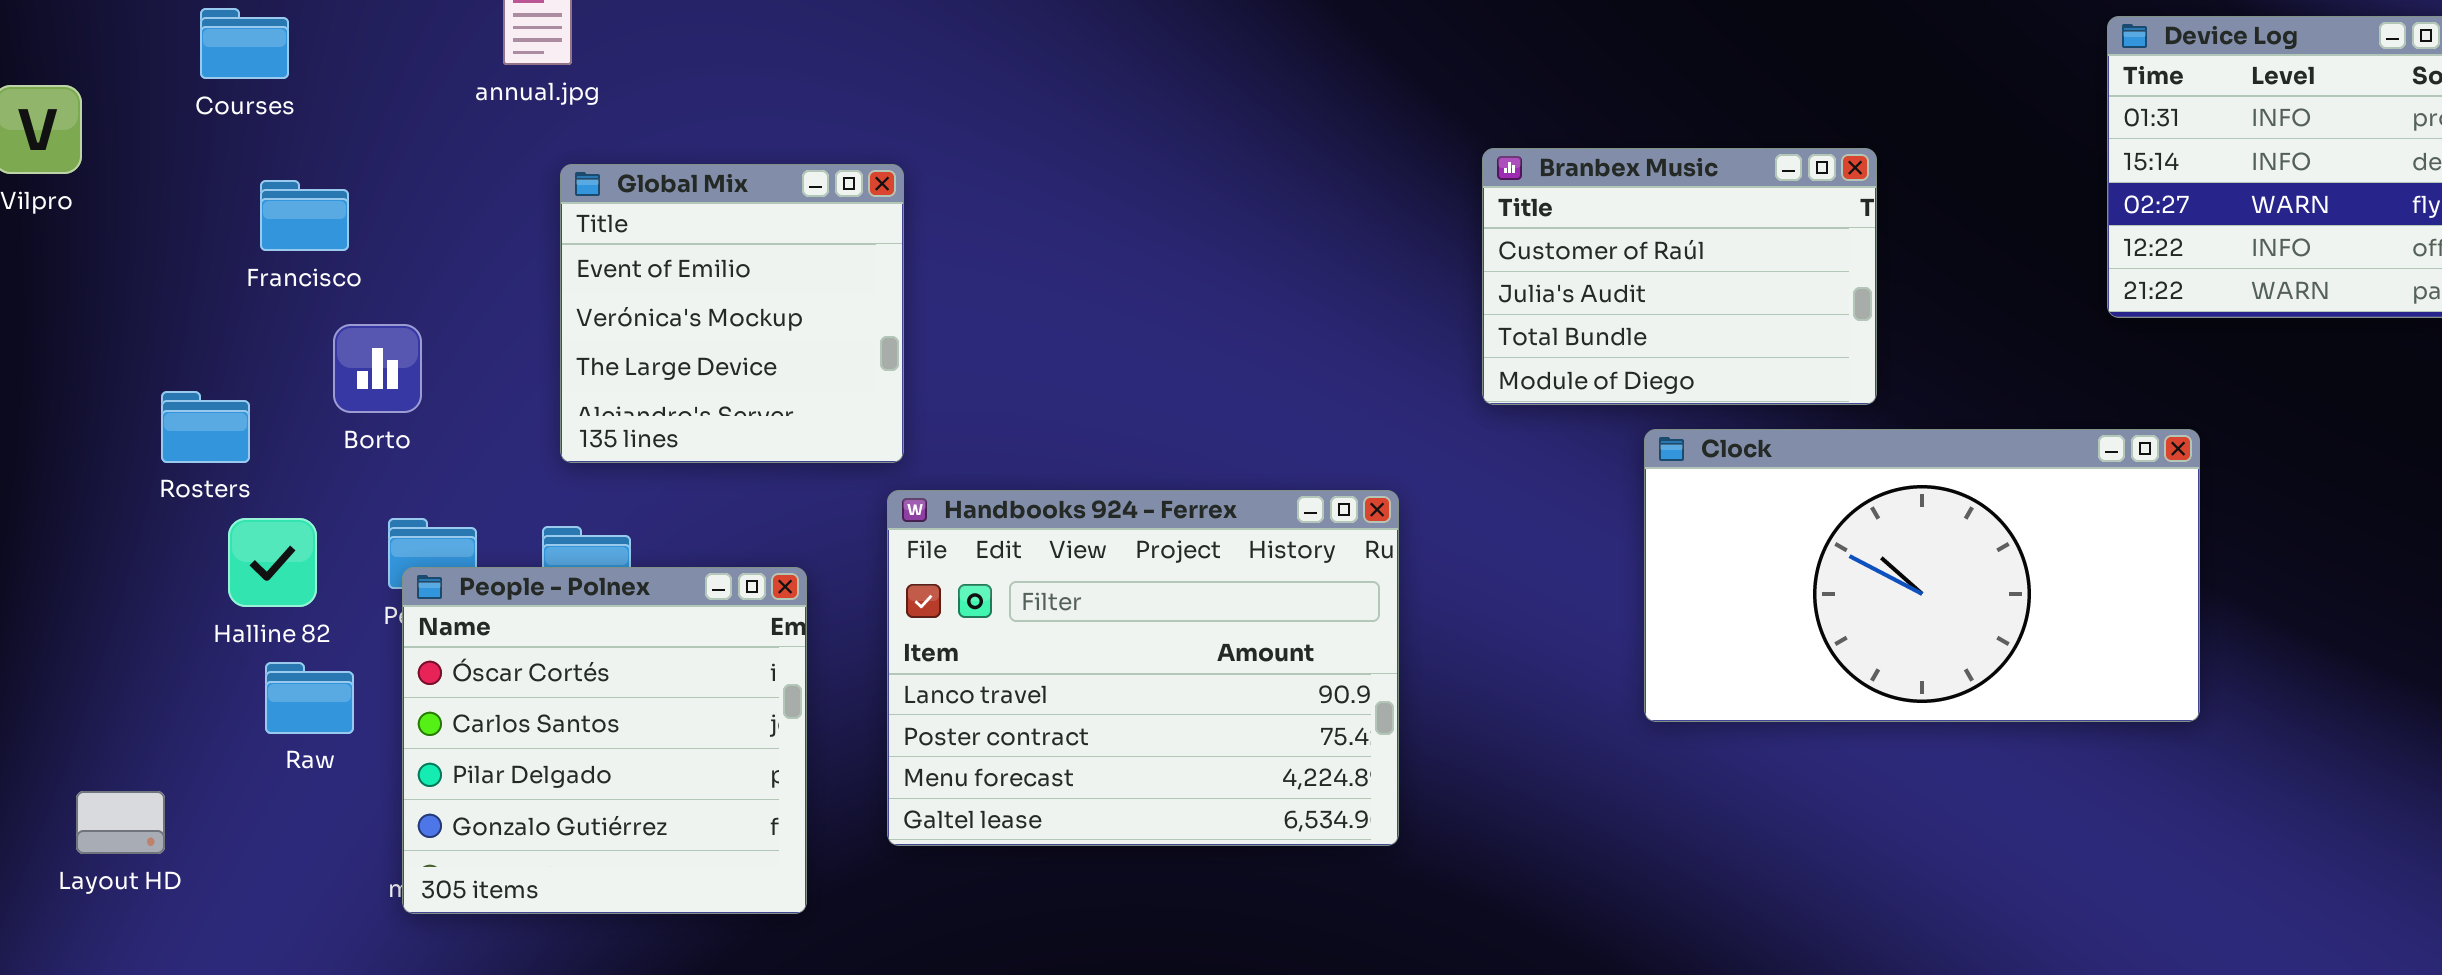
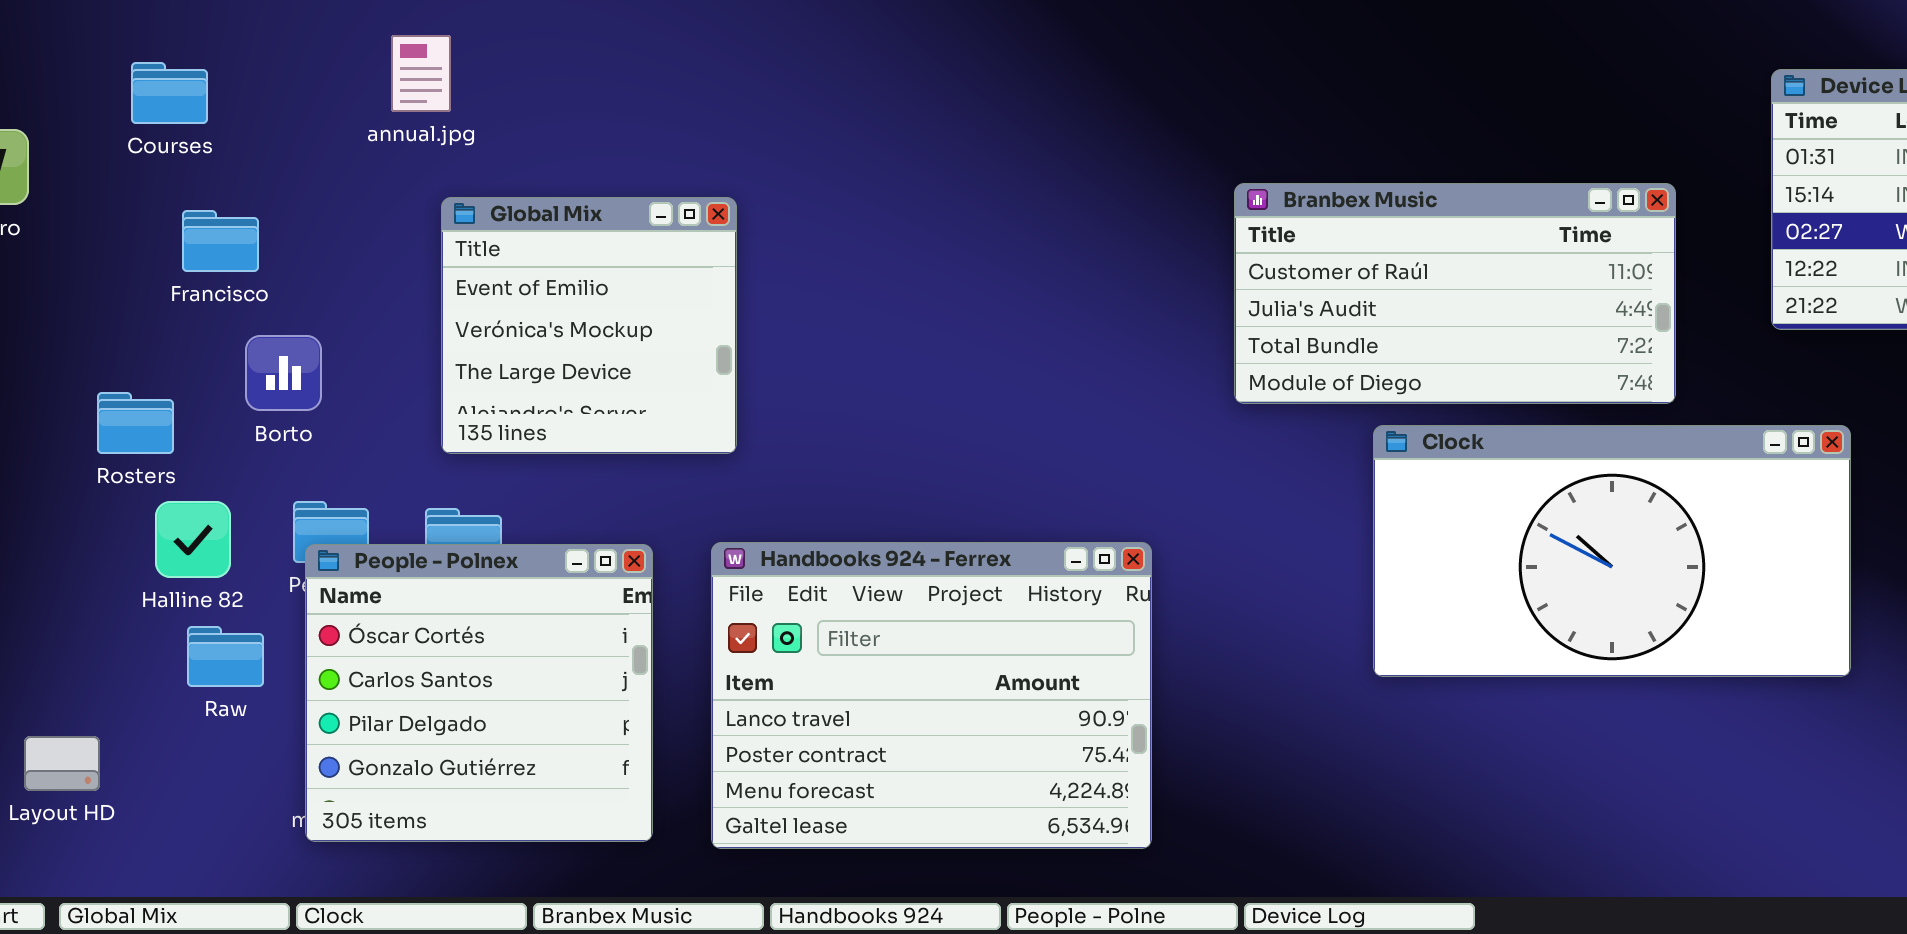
Branbex Music: [1482,148,1877,405] -> [1234,183,1676,404], resized
Handbooks 924 - Ferrex: [887,490,1399,846] -> [711,542,1152,849], moved

